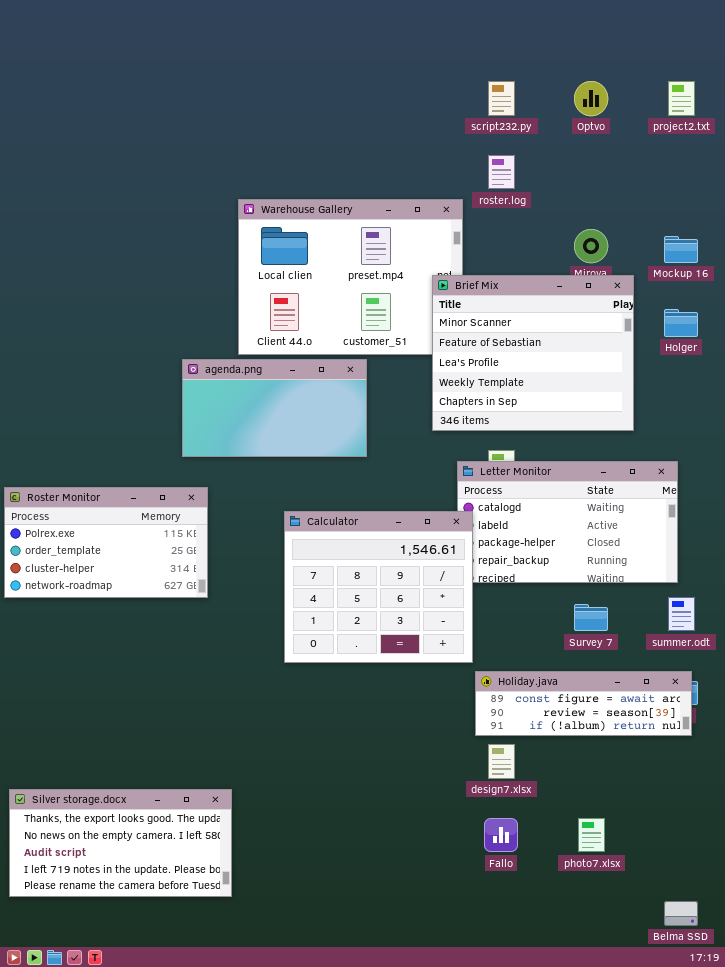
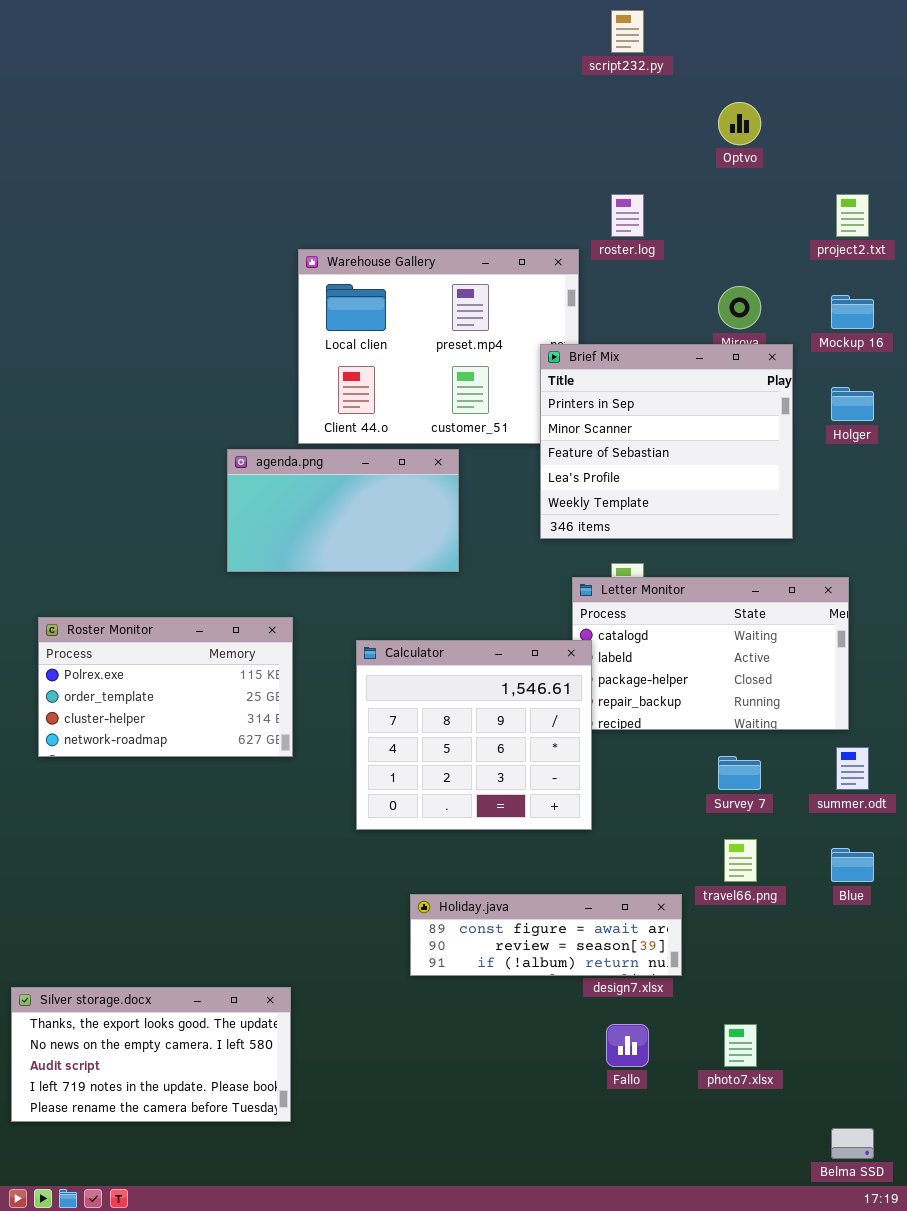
script232.py: [488,81,515,116] -> [611,10,644,53], moved
project2.txt: [668,81,695,116] -> [836,194,869,237], moved
Brief Mix: [432,275,634,431] -> [540,344,793,539], scrolled up 1 row
Roster Monitor: [4,487,208,598] -> [38,617,293,757], moved
Holiday.java: [475,671,692,736] -> [410,894,682,976], moved

